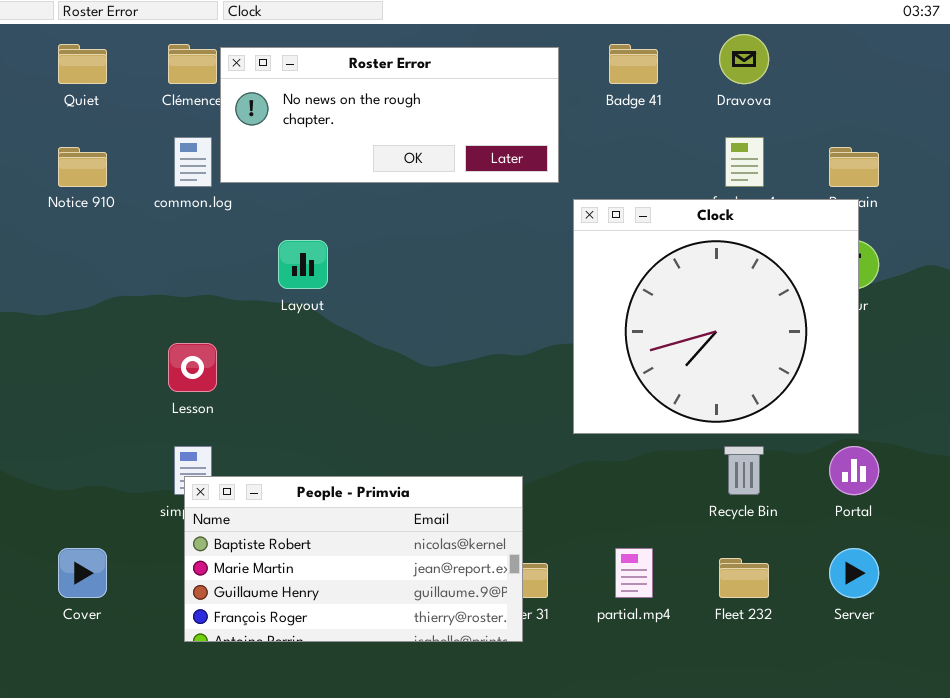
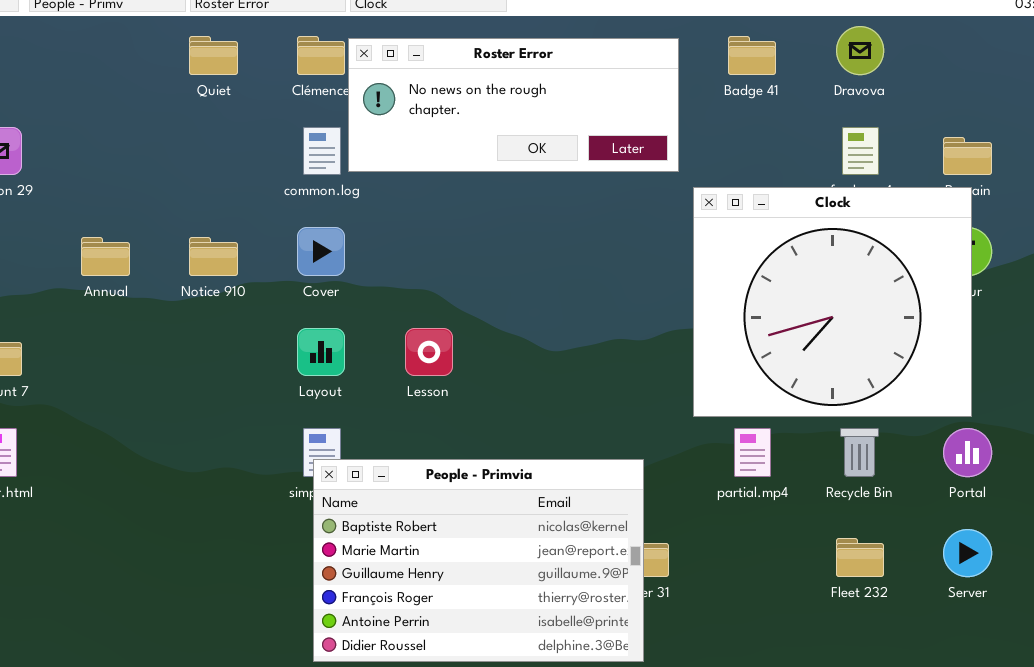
Notice 910: [58,147,107,187] -> [189,237,238,276], moved
Layout: [278,240,328,289] -> [297,328,345,376], moved
Lesson: [168,343,217,392] -> [405,328,453,376], moved
People - Primvia: [184,476,523,642] -> [313,459,644,662], resized
Cover: [58,548,107,598] -> [297,227,345,276], moved
partial.mp4: [615,548,653,598] -> [734,428,771,477], moved

